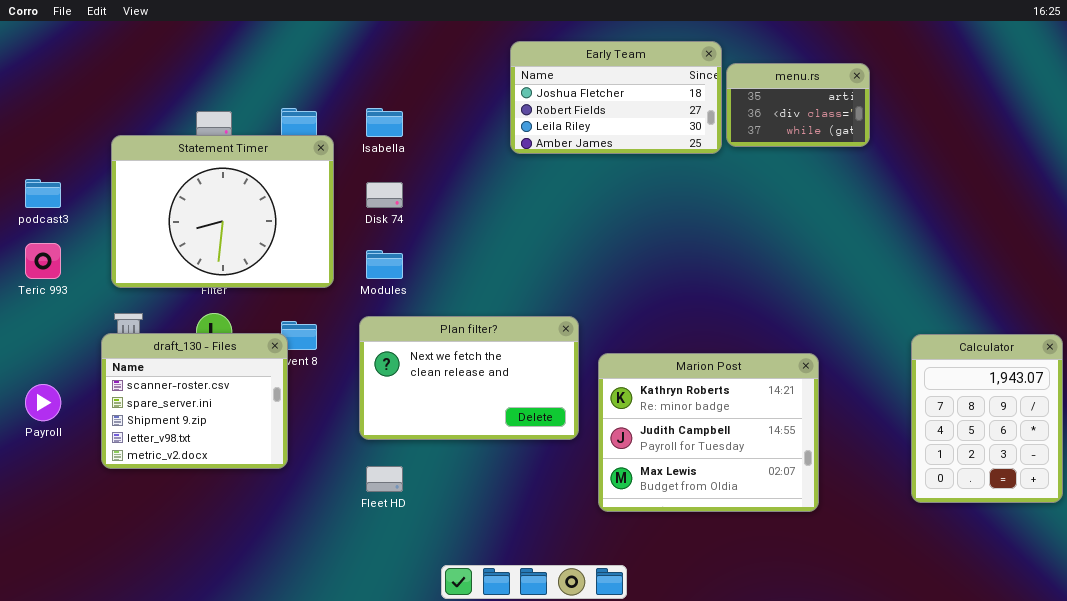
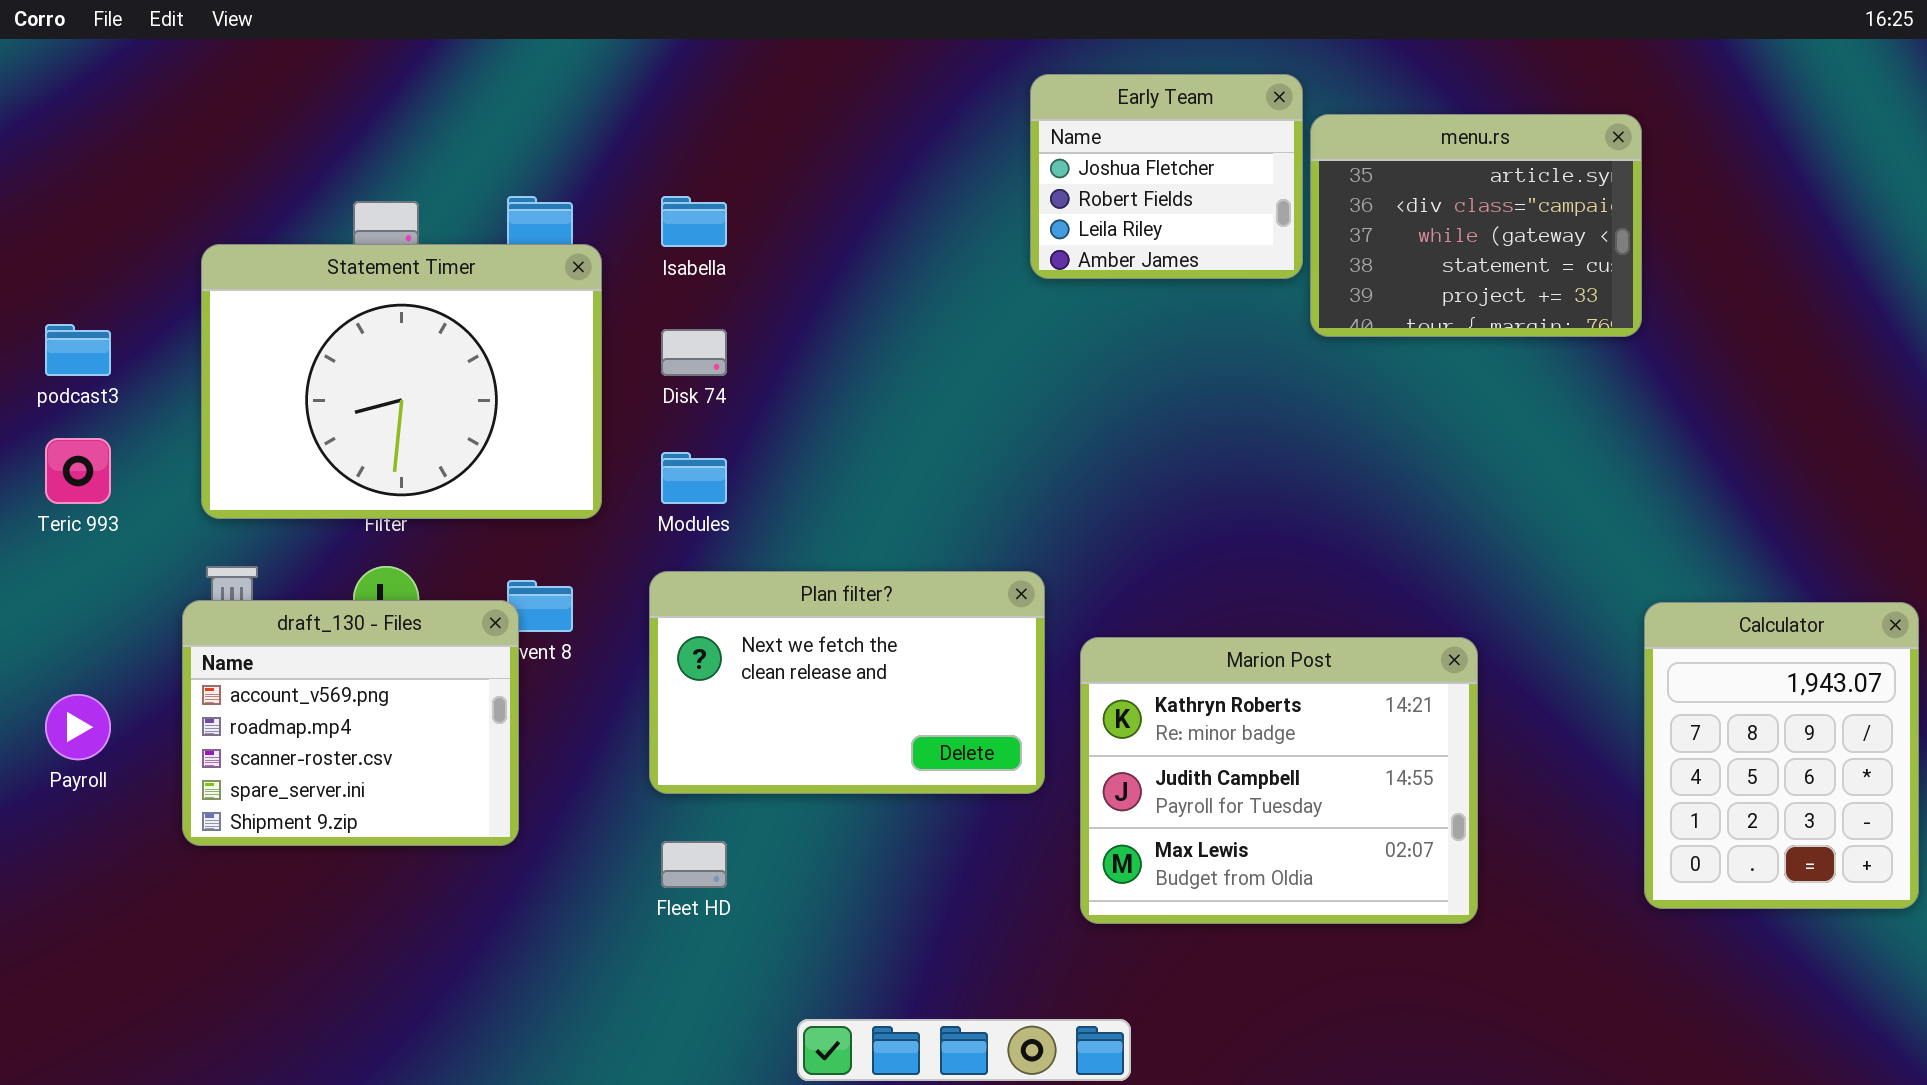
Early Team: [510,41,722,154] -> [1030,74,1303,279], resized
menu.rs: [726,63,870,147] -> [1310,114,1642,337], resized
draft_130 - Files: [101,333,288,469] -> [182,600,519,846], scrolled up 2 rows

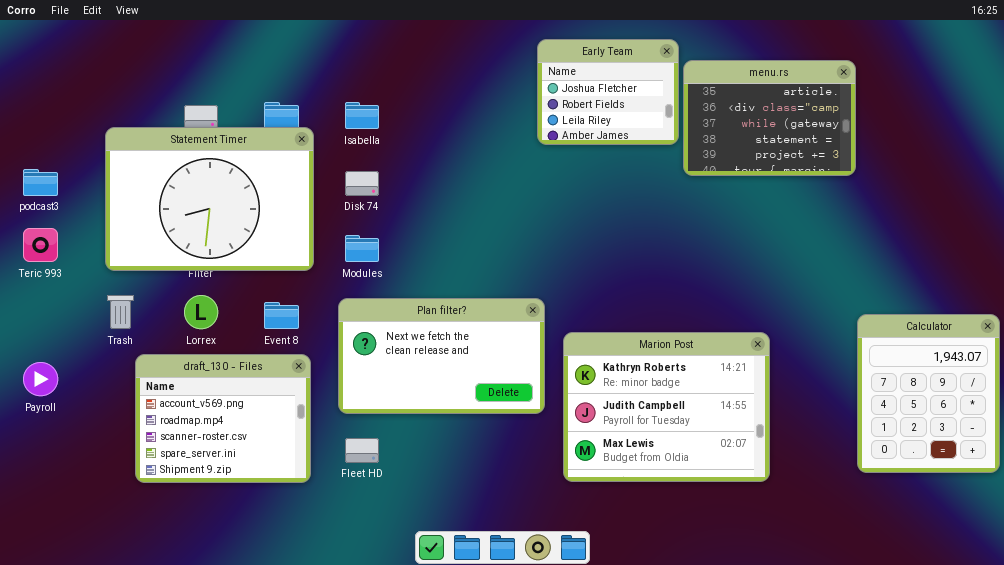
draft_130 - Files: [182,600,519,846] -> [135,354,311,483], moved

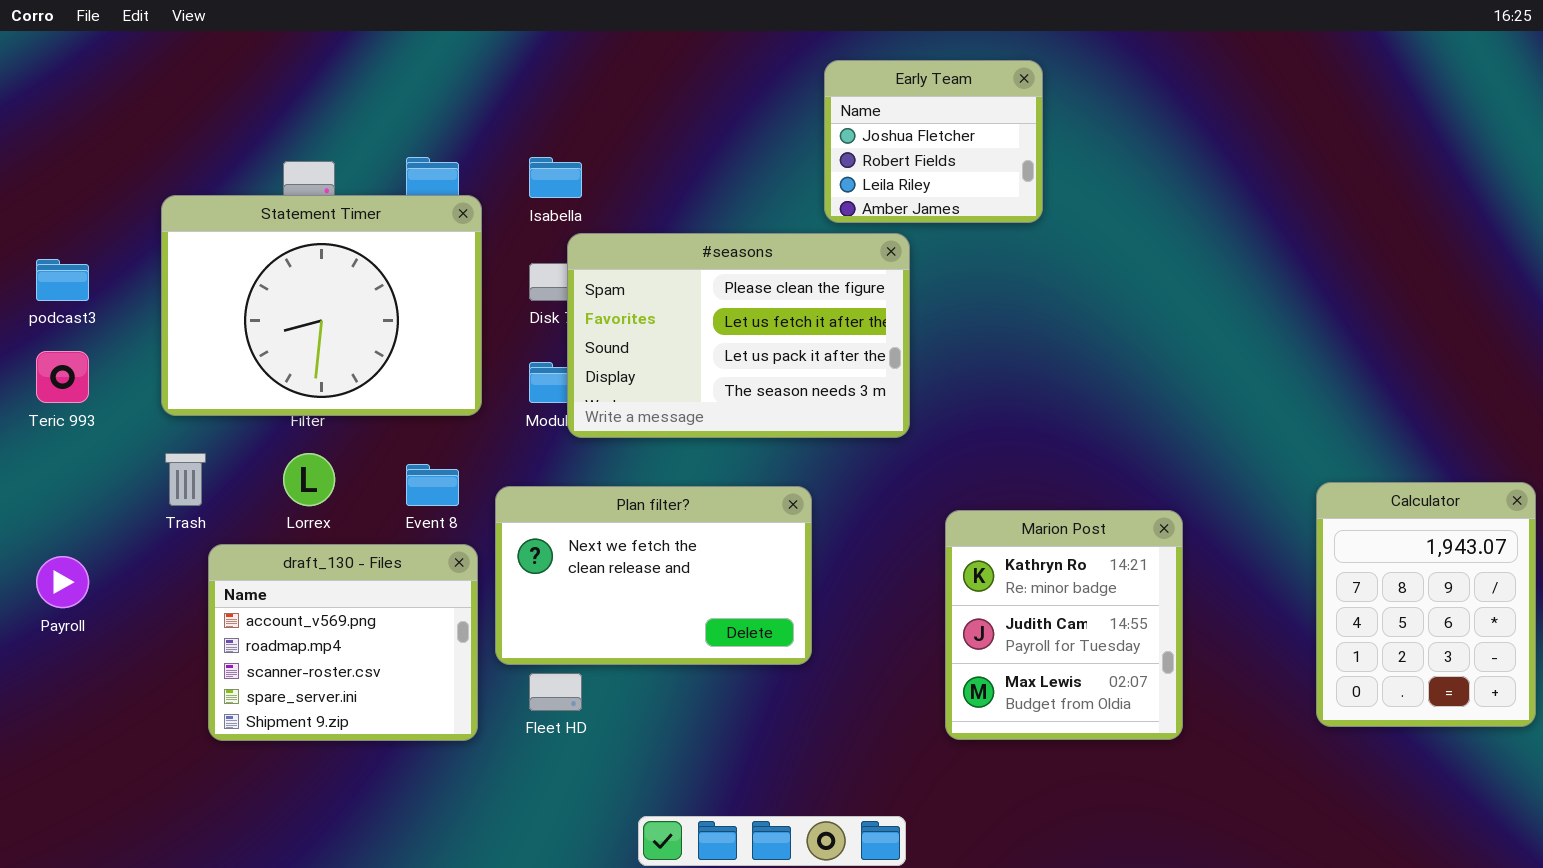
menu.rs: [683,60,856,176] -> none, closed
#seasons: none -> [567,233,910,438], opened
Plan filter?: [338,298,545,414] -> [495,486,812,665], moved
Marion Post: [563,332,770,482] -> [945,510,1183,740], resized

